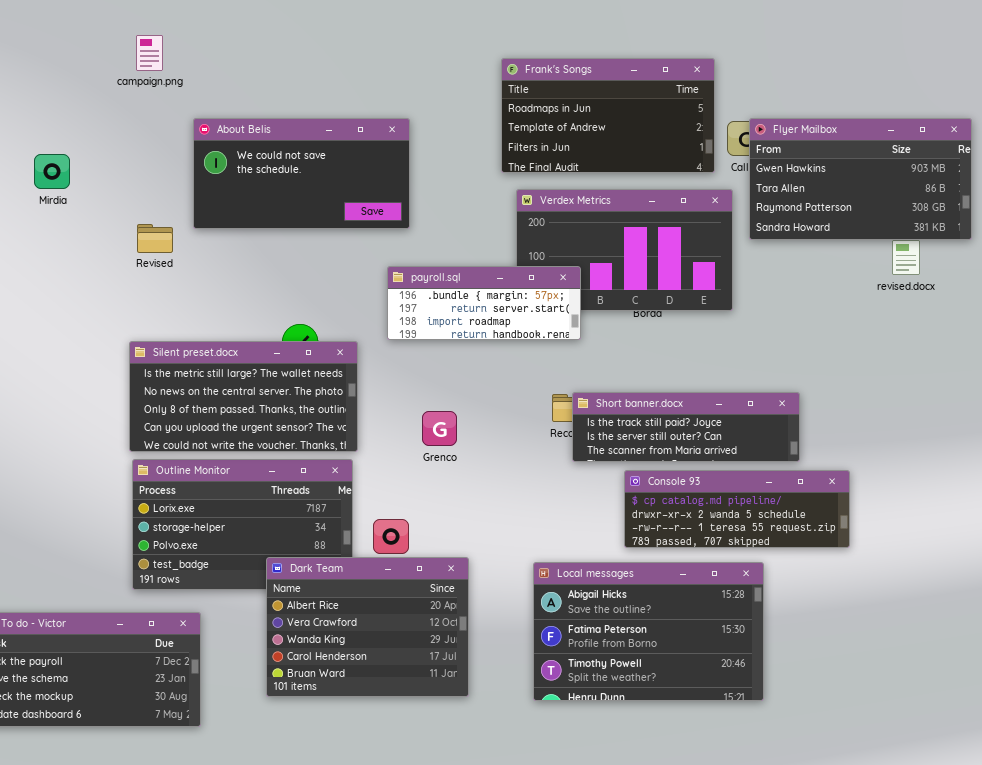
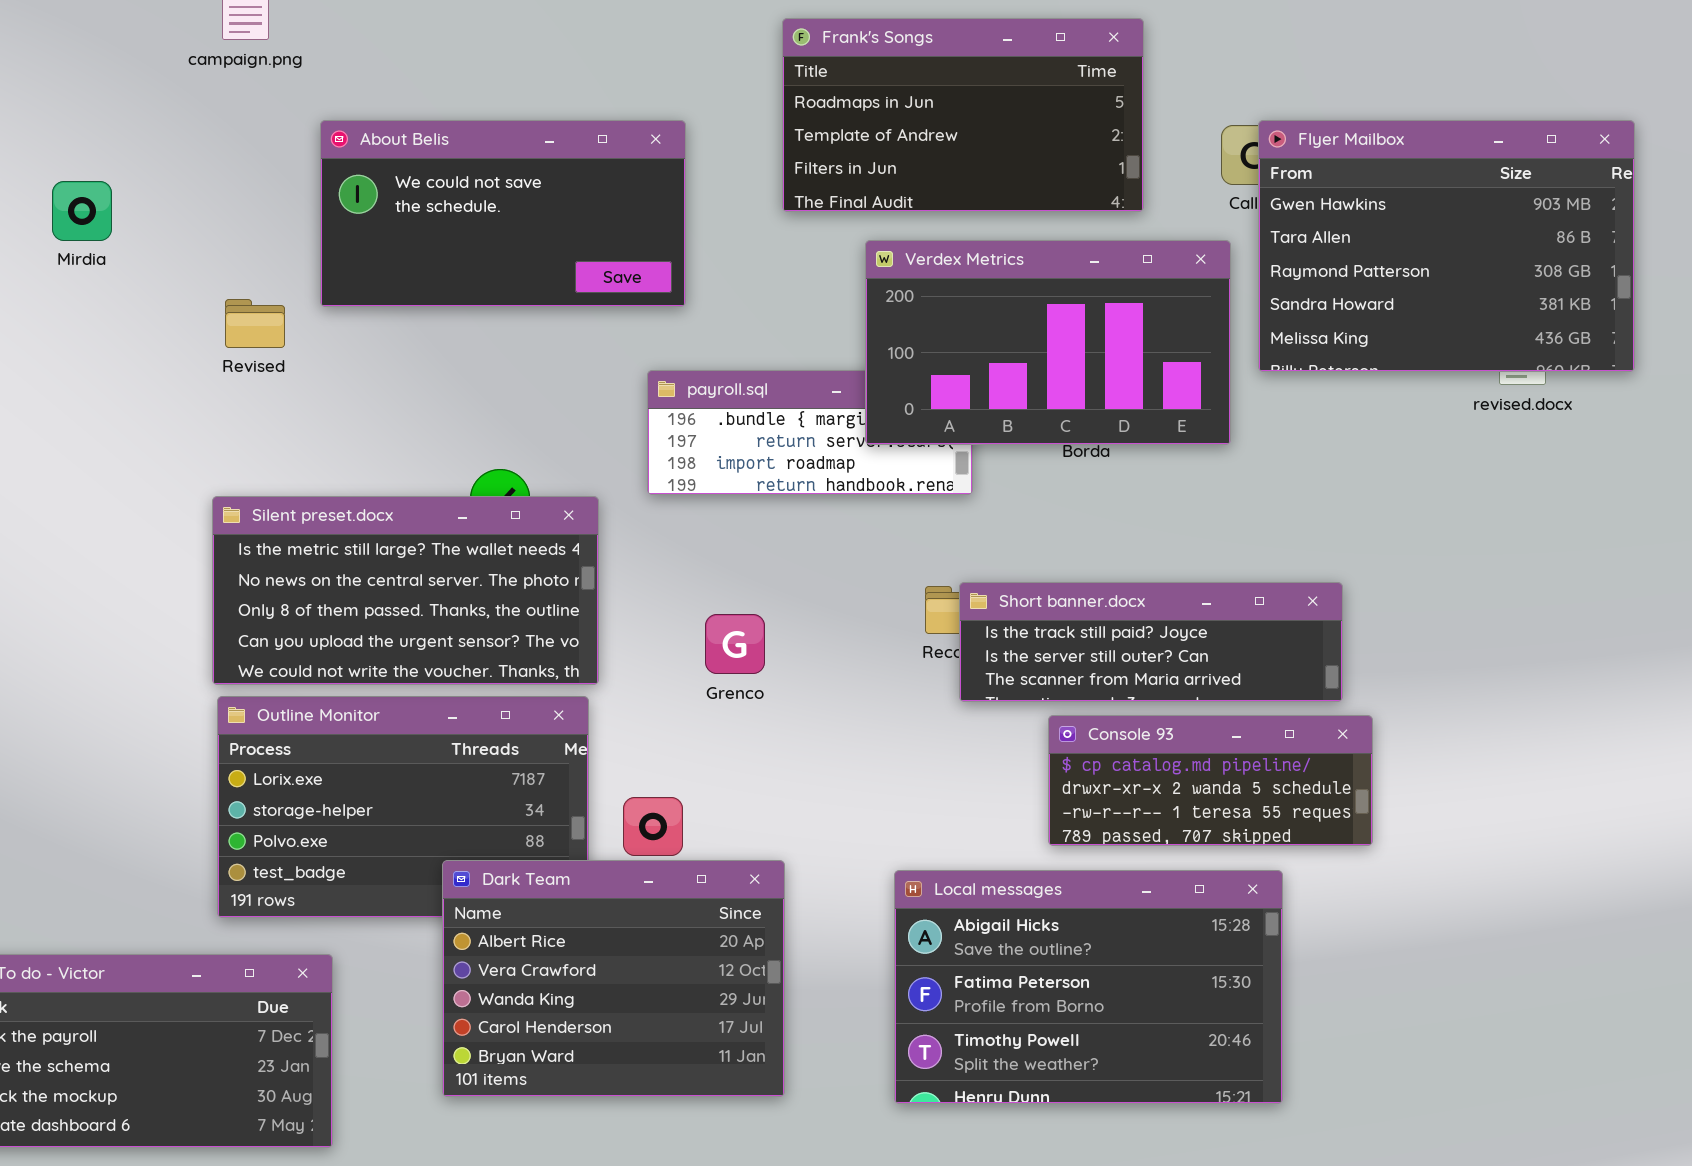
Frank's Songs: [501,58,715,173] -> [782,18,1144,212], moved
Flyer Mailbox: [749,118,972,240] -> [1258,120,1635,372], resized
Verdex Metrics: [516,189,733,311] -> [865,240,1231,445], raised
Console 93: [624,470,850,548] -> [1048,715,1373,846], resized

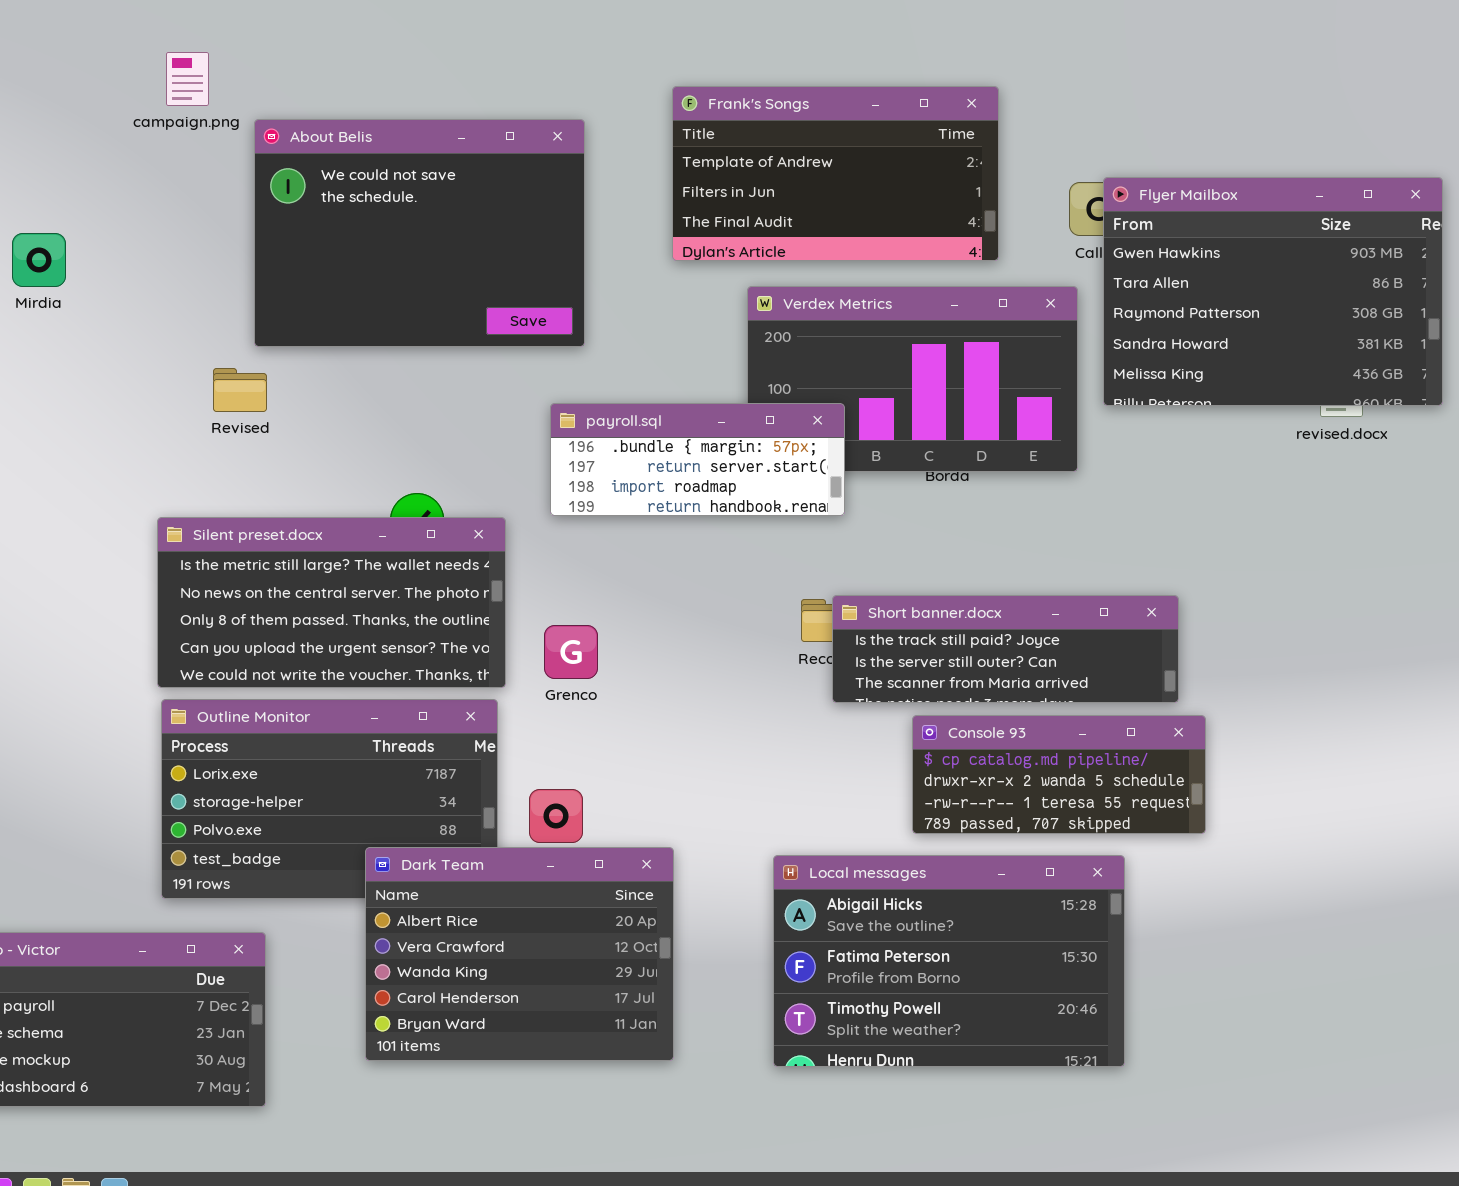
Frank's Songs: [782,18,1144,212] -> [672,86,999,261], scrolled down 1 row
About Belis: [320,120,686,307] -> [254,119,585,347], resized
Revised: [225,299,285,348] -> [213,368,267,412], moved
payroll.sql: [647,370,973,495] -> [550,403,845,516], raised
Grenco: [705,614,765,674] -> [544,625,598,679], moved

